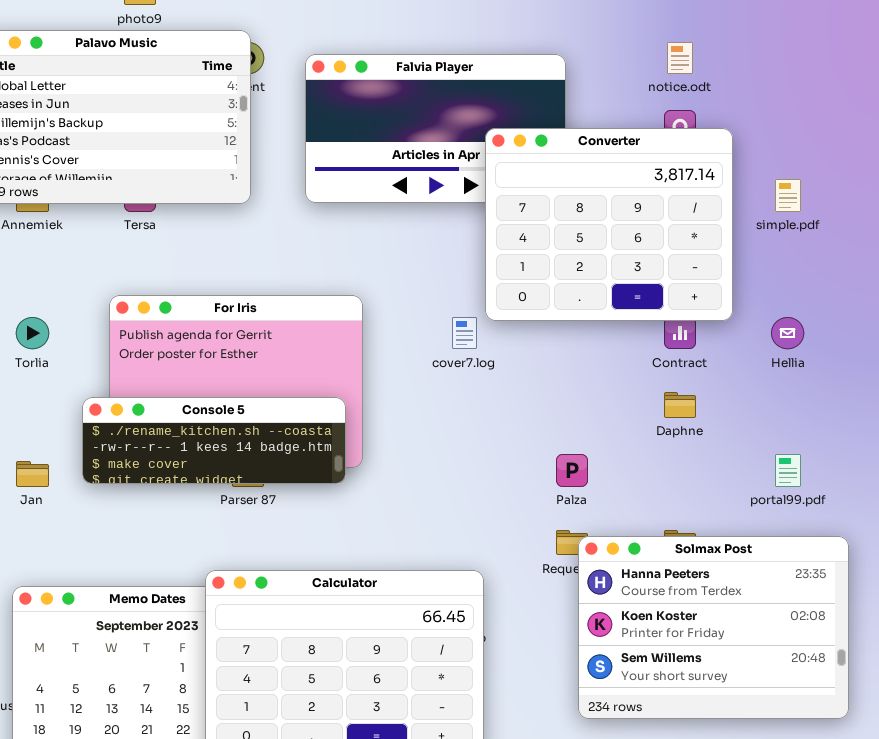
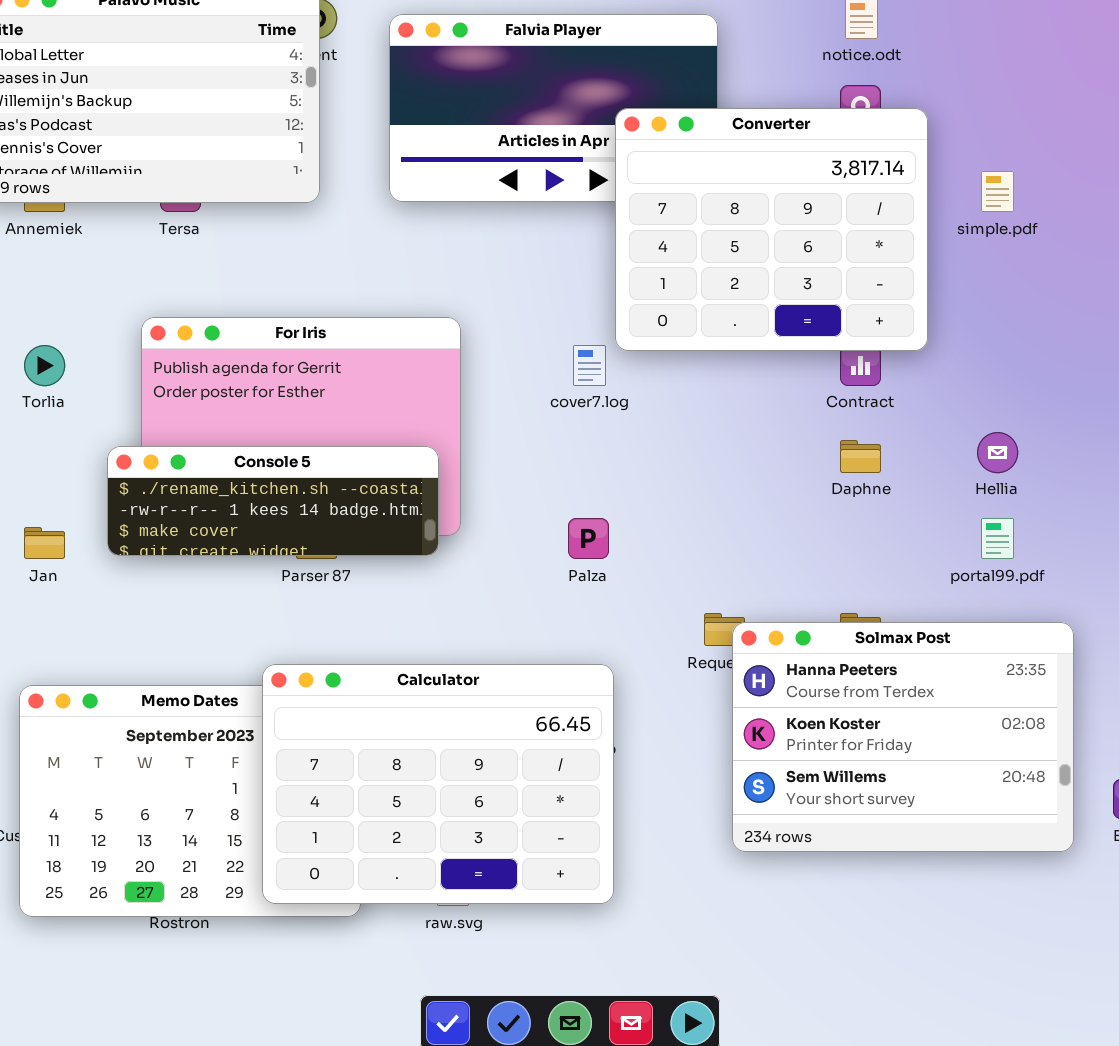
Hellia: [771,317,804,349] -> [977,432,1018,473], moved
Palza: [556,454,588,487] -> [568,518,609,559], moved

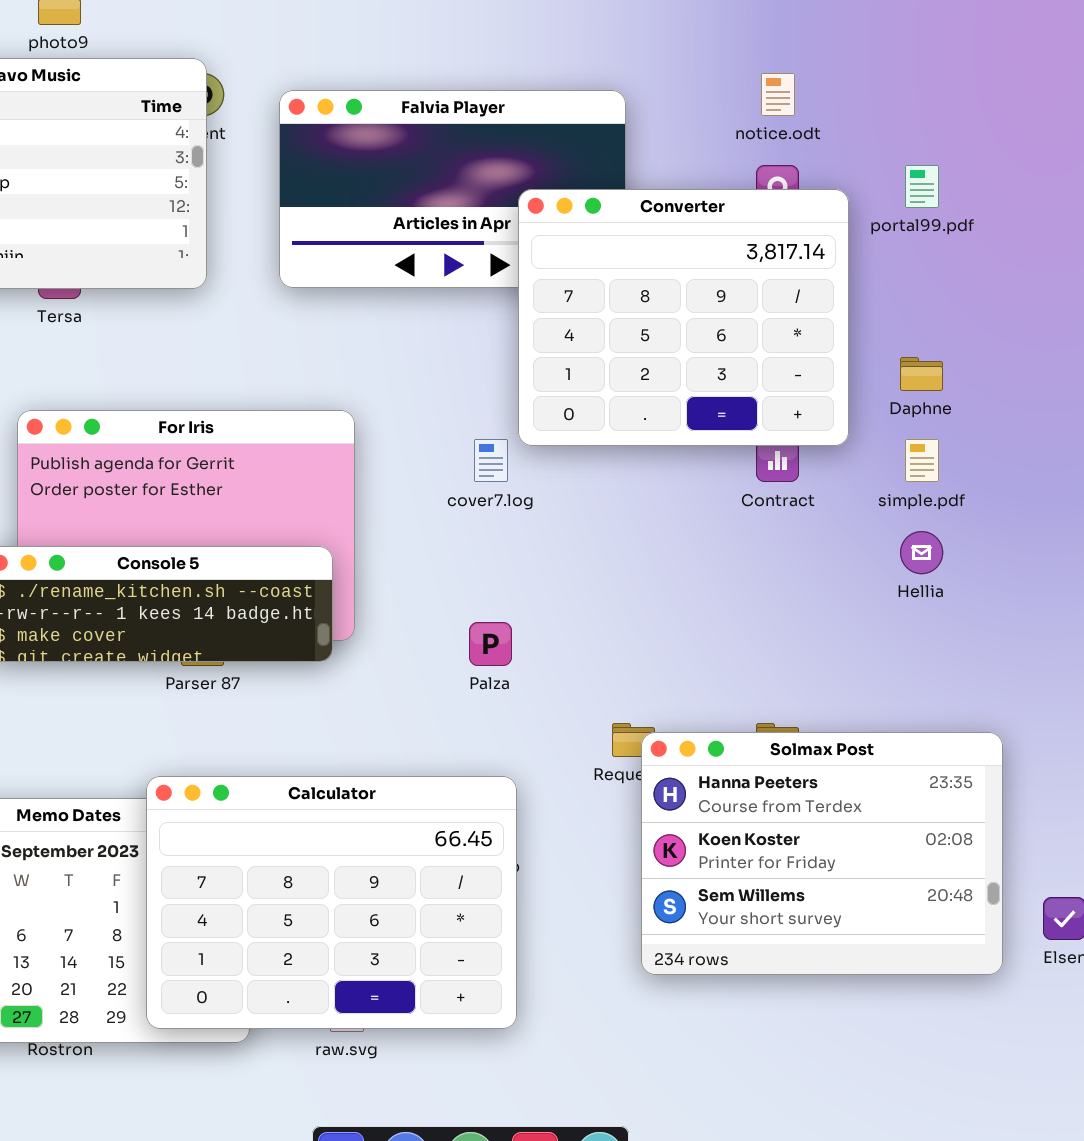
simple.pdf: [981,171,1014,212] -> [905,439,939,482], moved
Daphne: [840,440,881,473] -> [900,357,943,391], moved
portal99.pdf: [981,518,1014,559] -> [905,165,939,208], moved

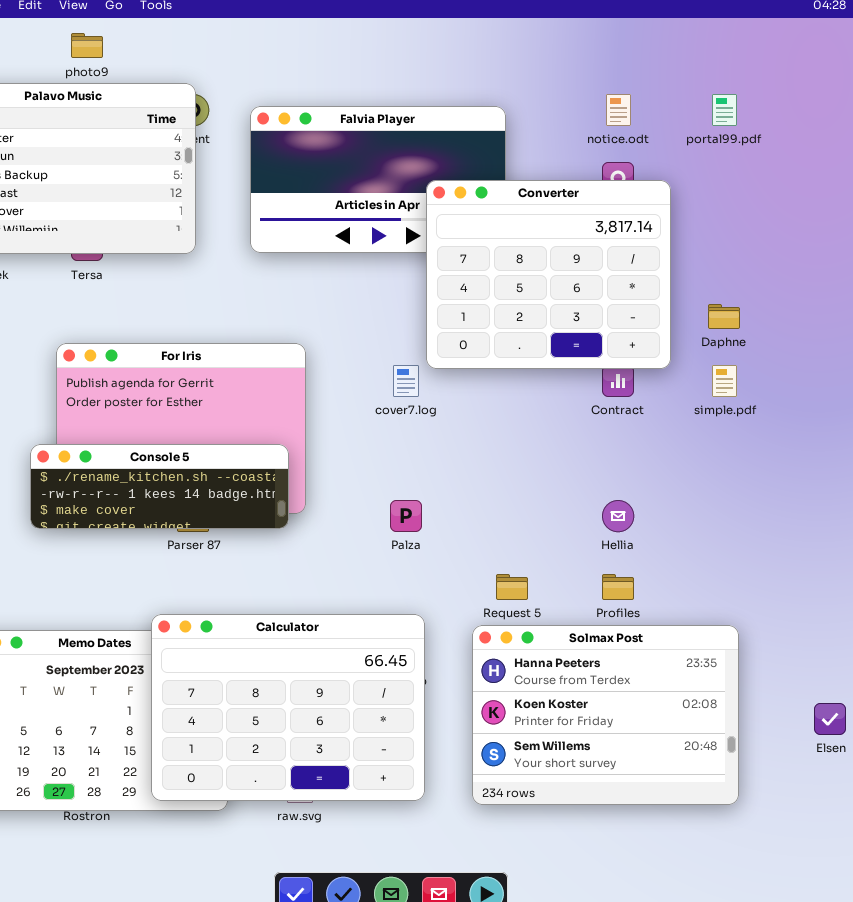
portal99.pdf: [905,165,939,208] -> [712,94,737,126], moved
Hellia: [900,531,943,574] -> [602,500,634,532], moved
Solmax Post: [641,732,1003,975] -> [472,625,739,805], moved

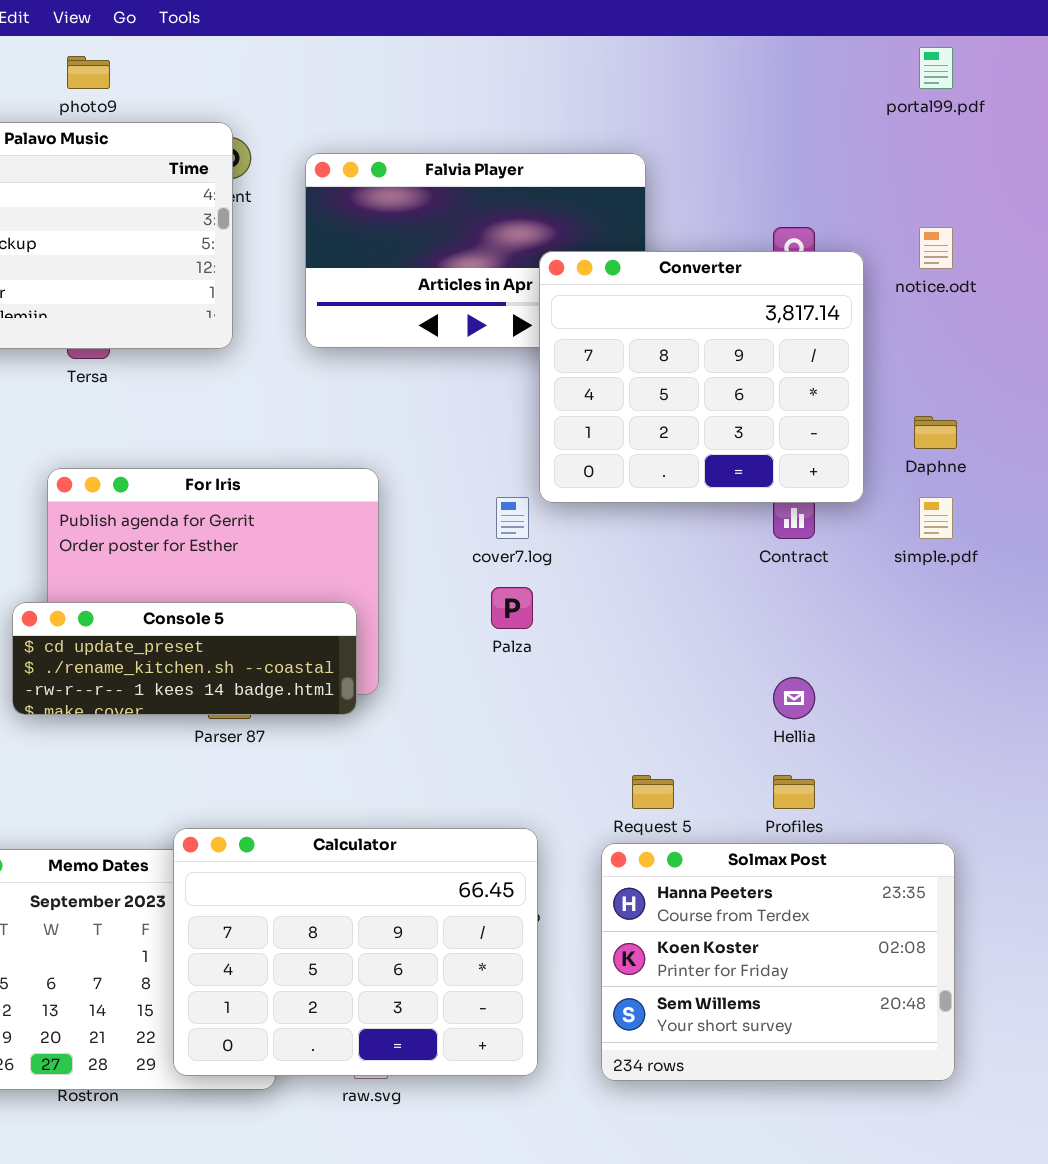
notice.odt: [606,94,631,126] -> [919,227,953,269], moved
portal99.pdf: [712,94,737,126] -> [919,47,953,89], moved
Console 5: [30,444,289,529] -> [12,602,357,715], scrolled up 1 row
Palza: [390,500,422,532] -> [491,587,533,629], moved

